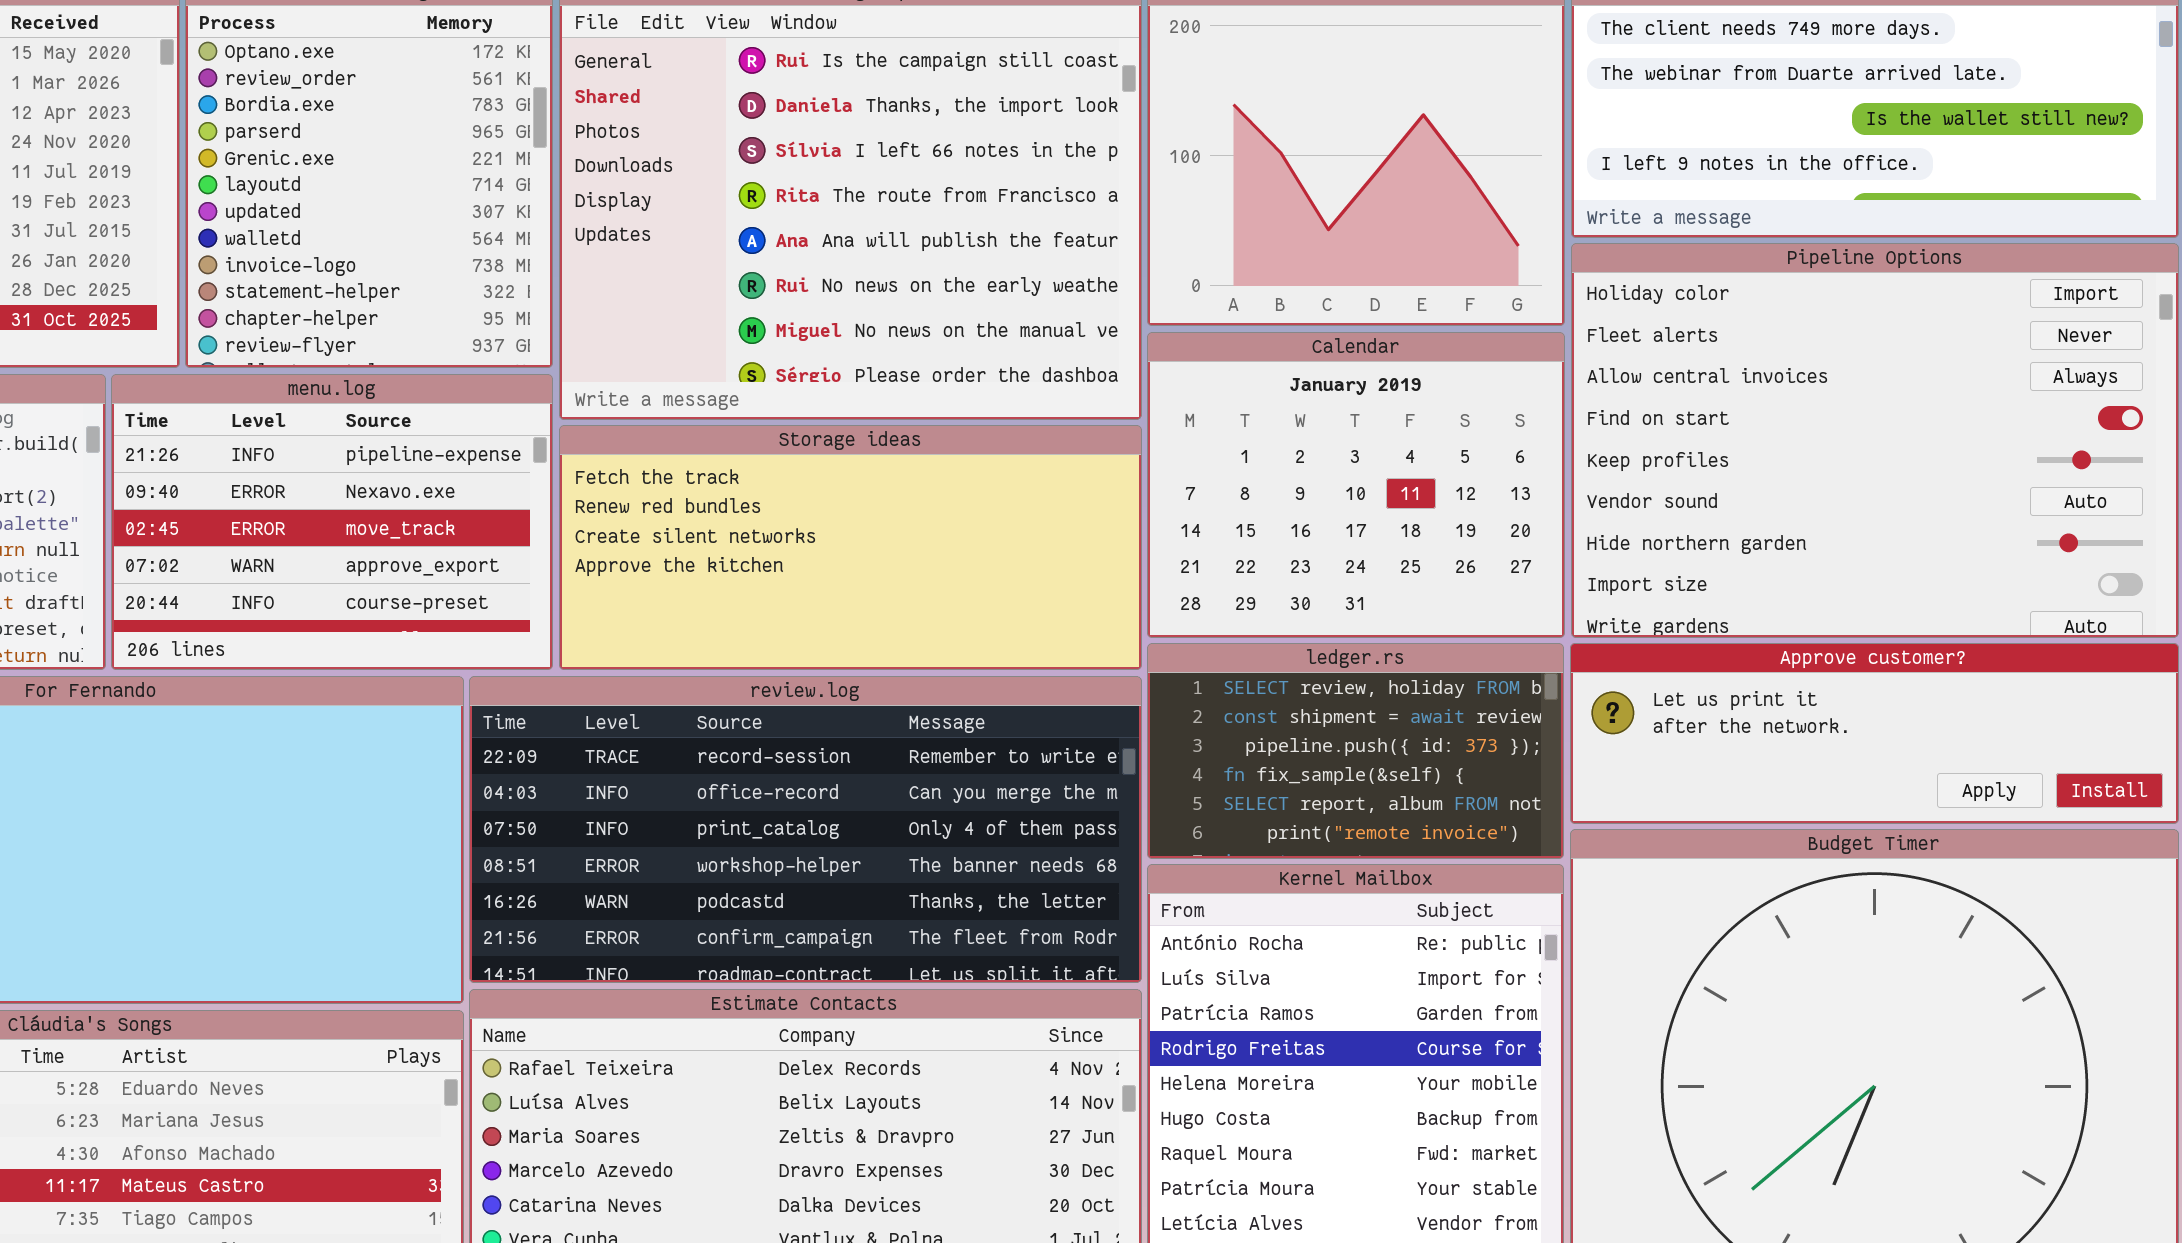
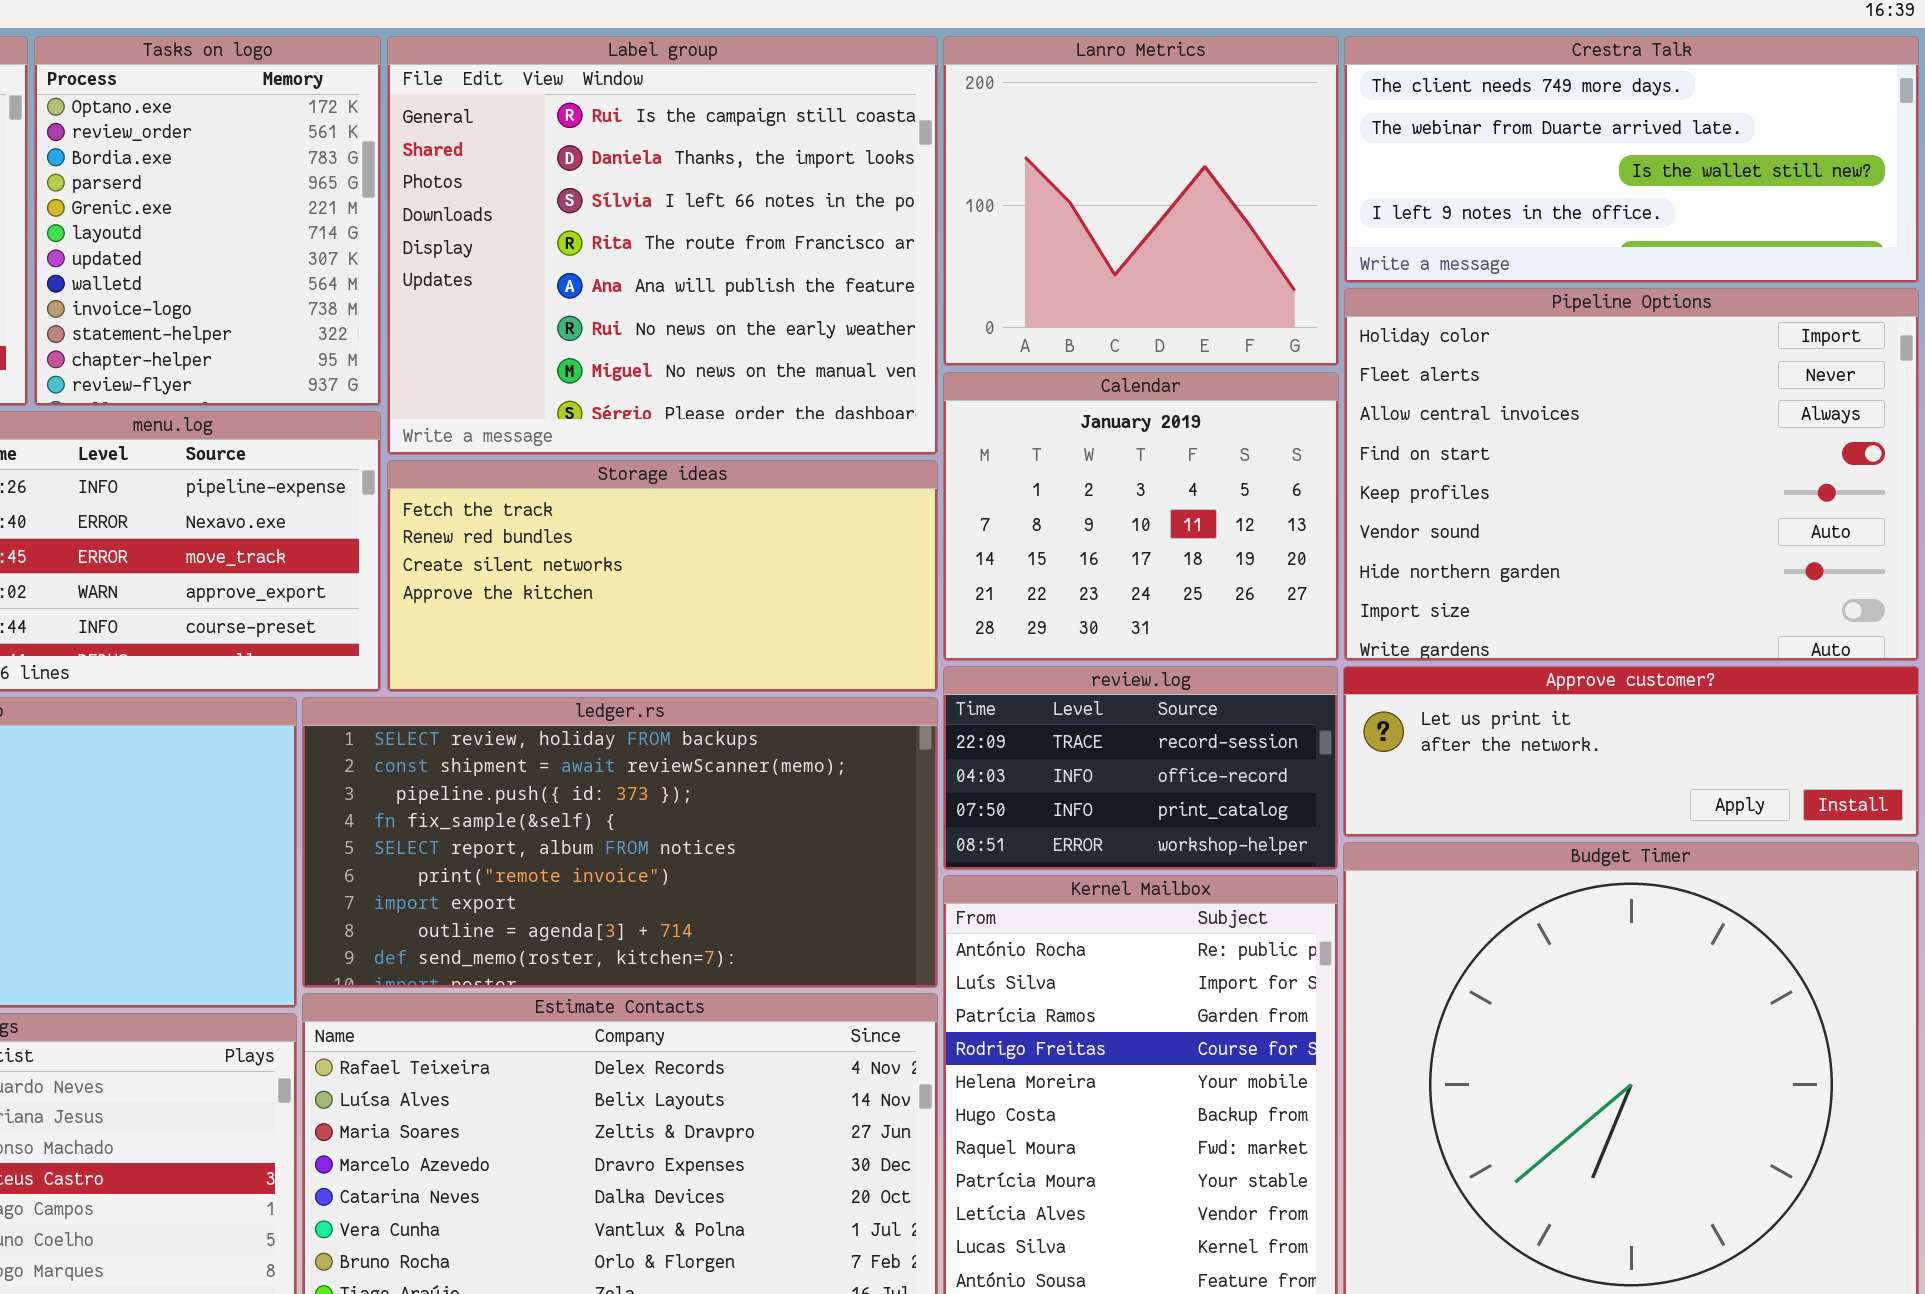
ledger.rs: [1147,643,1564,859] -> [302,697,938,988], moved, resized
review.log: [469,676,1142,983] -> [943,666,1338,870], moved, resized

